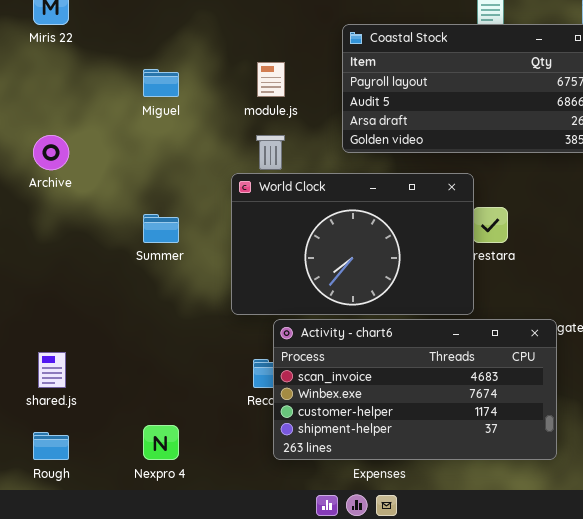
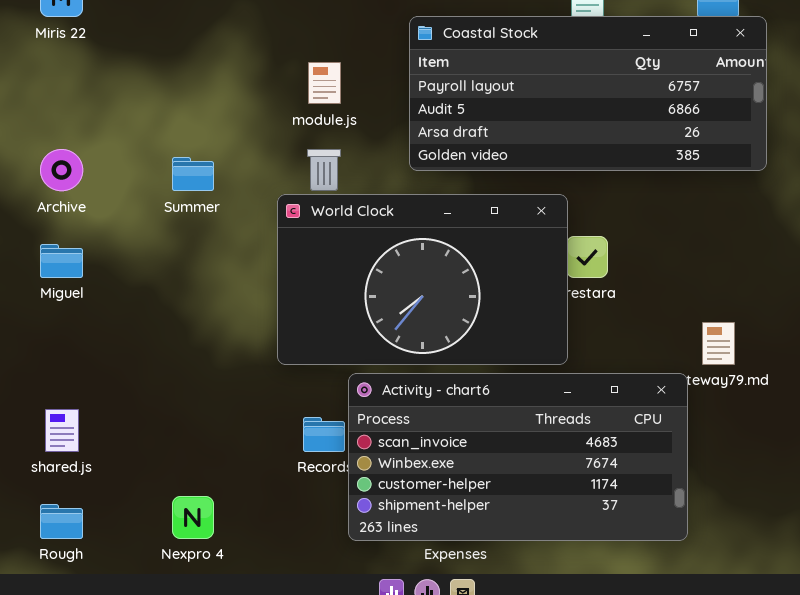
Miguel: [143,69,179,97] -> [40,244,83,278], moved
Summer: [143,214,179,243] -> [172,157,214,191], moved
Activity - chart6: [273,319,557,460] -> [348,373,688,541], moved

